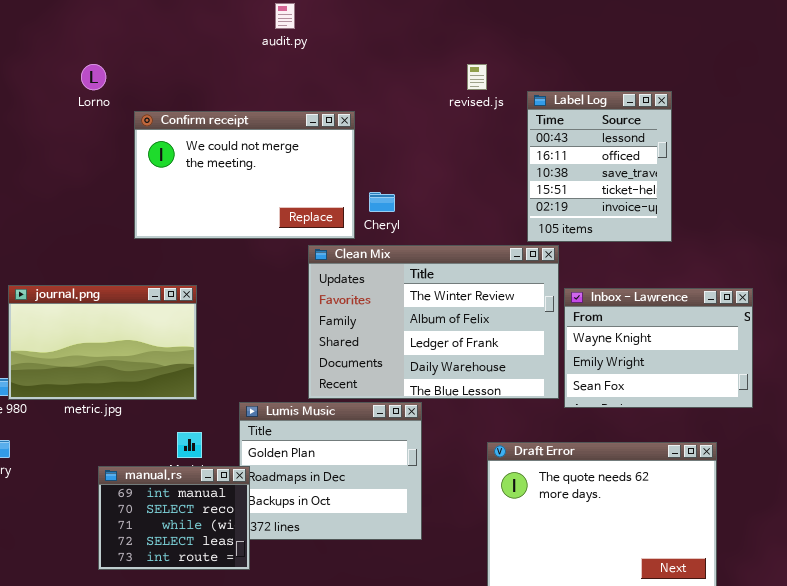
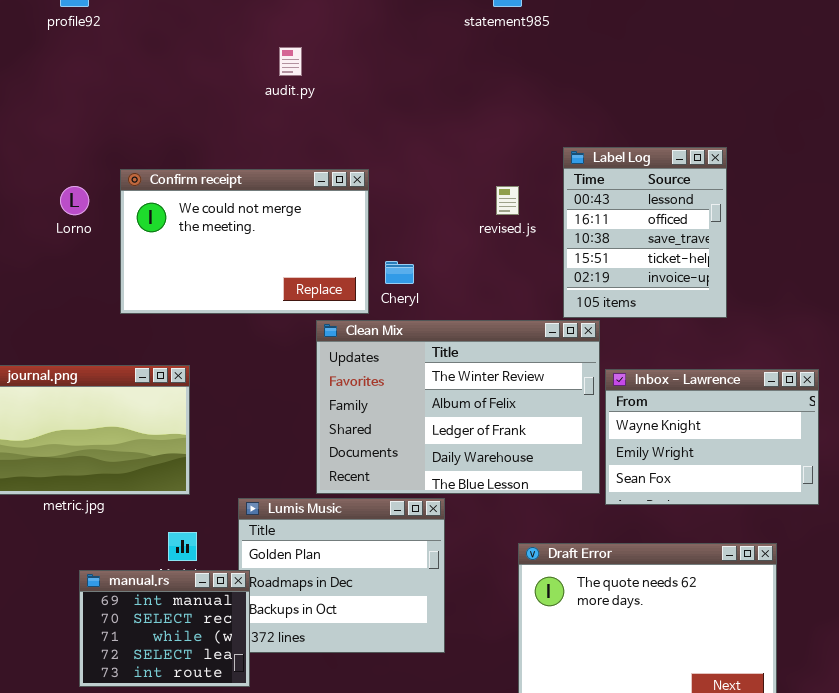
Lorno: [81,64,106,90] -> [60,186,89,215], moved
revised.js: [467,64,487,90] -> [496,186,519,215], moved

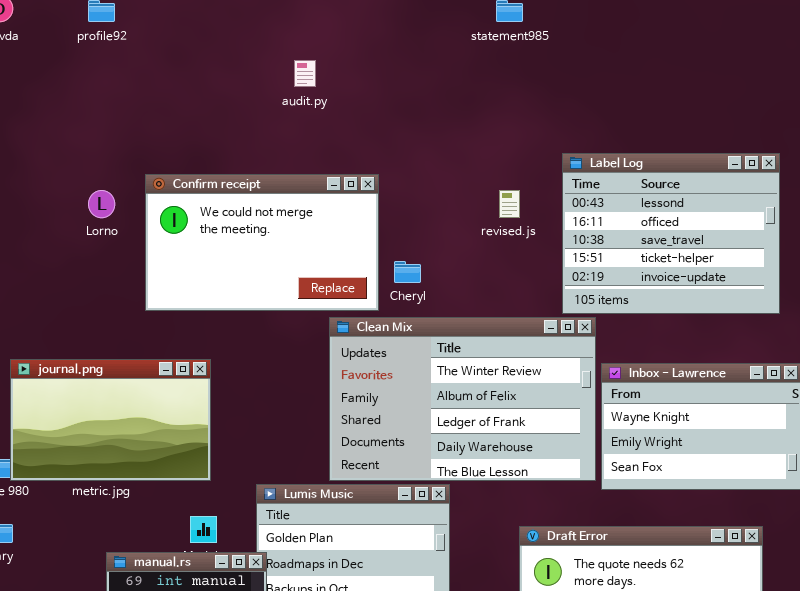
Label Log: [563,147,727,318] -> [562,153,780,314], resized

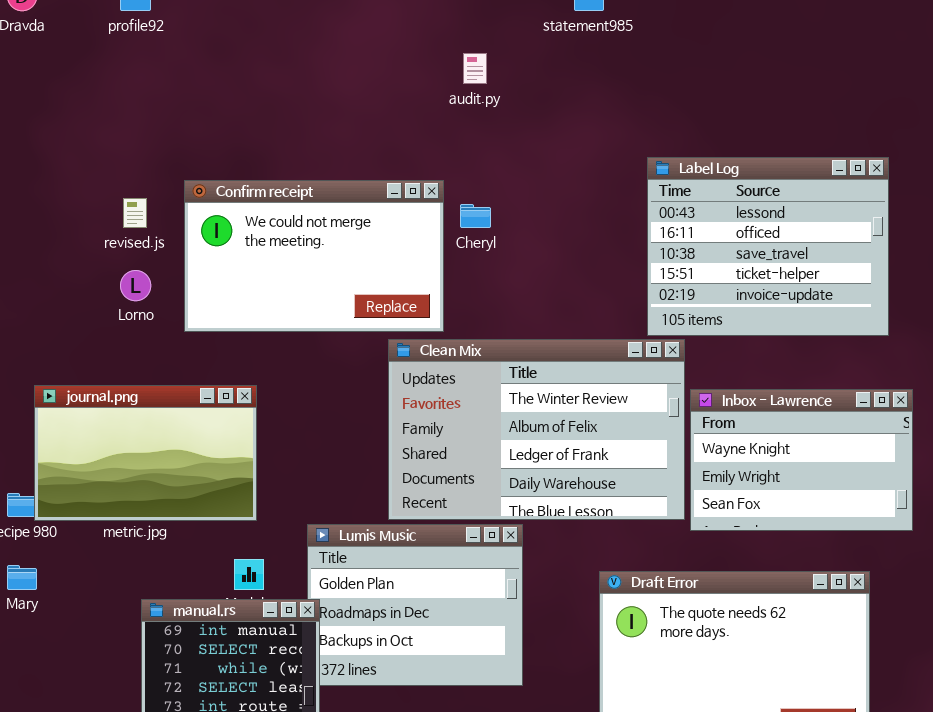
audit.py: [294,60,316,87] -> [463,53,487,84], moved
Lorno: [88,190,115,218] -> [120,270,151,301], moved
revised.js: [499,190,520,218] -> [123,198,147,228], moved
Cheryl: [394,261,421,283] -> [460,204,491,228], moved

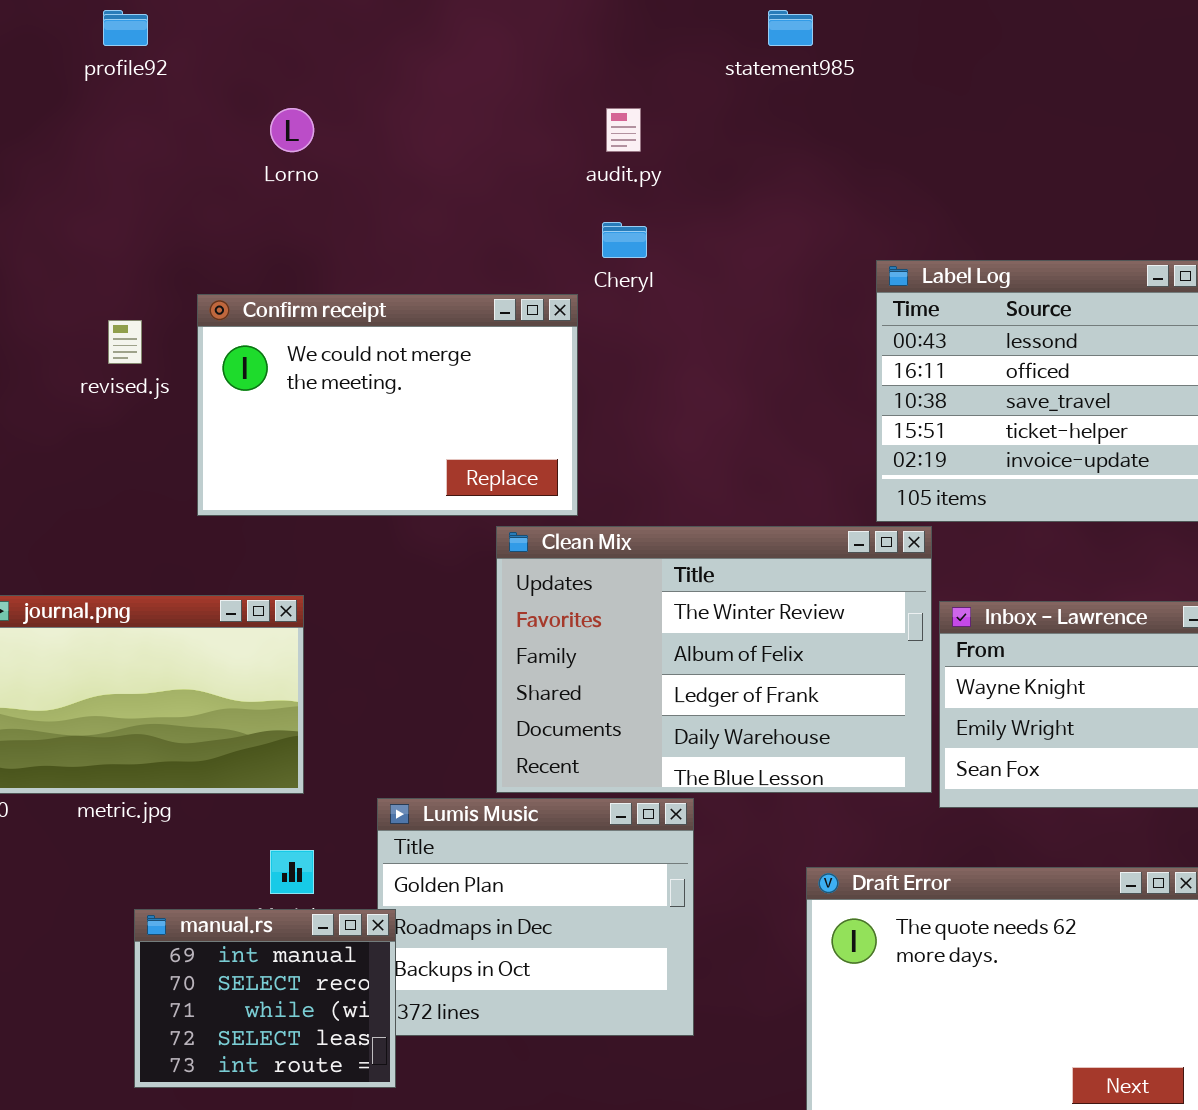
Cheryl: [460,204,491,228] -> [602,222,647,258], moved
Lorno: [120,270,151,301] -> [270,108,314,152], moved

